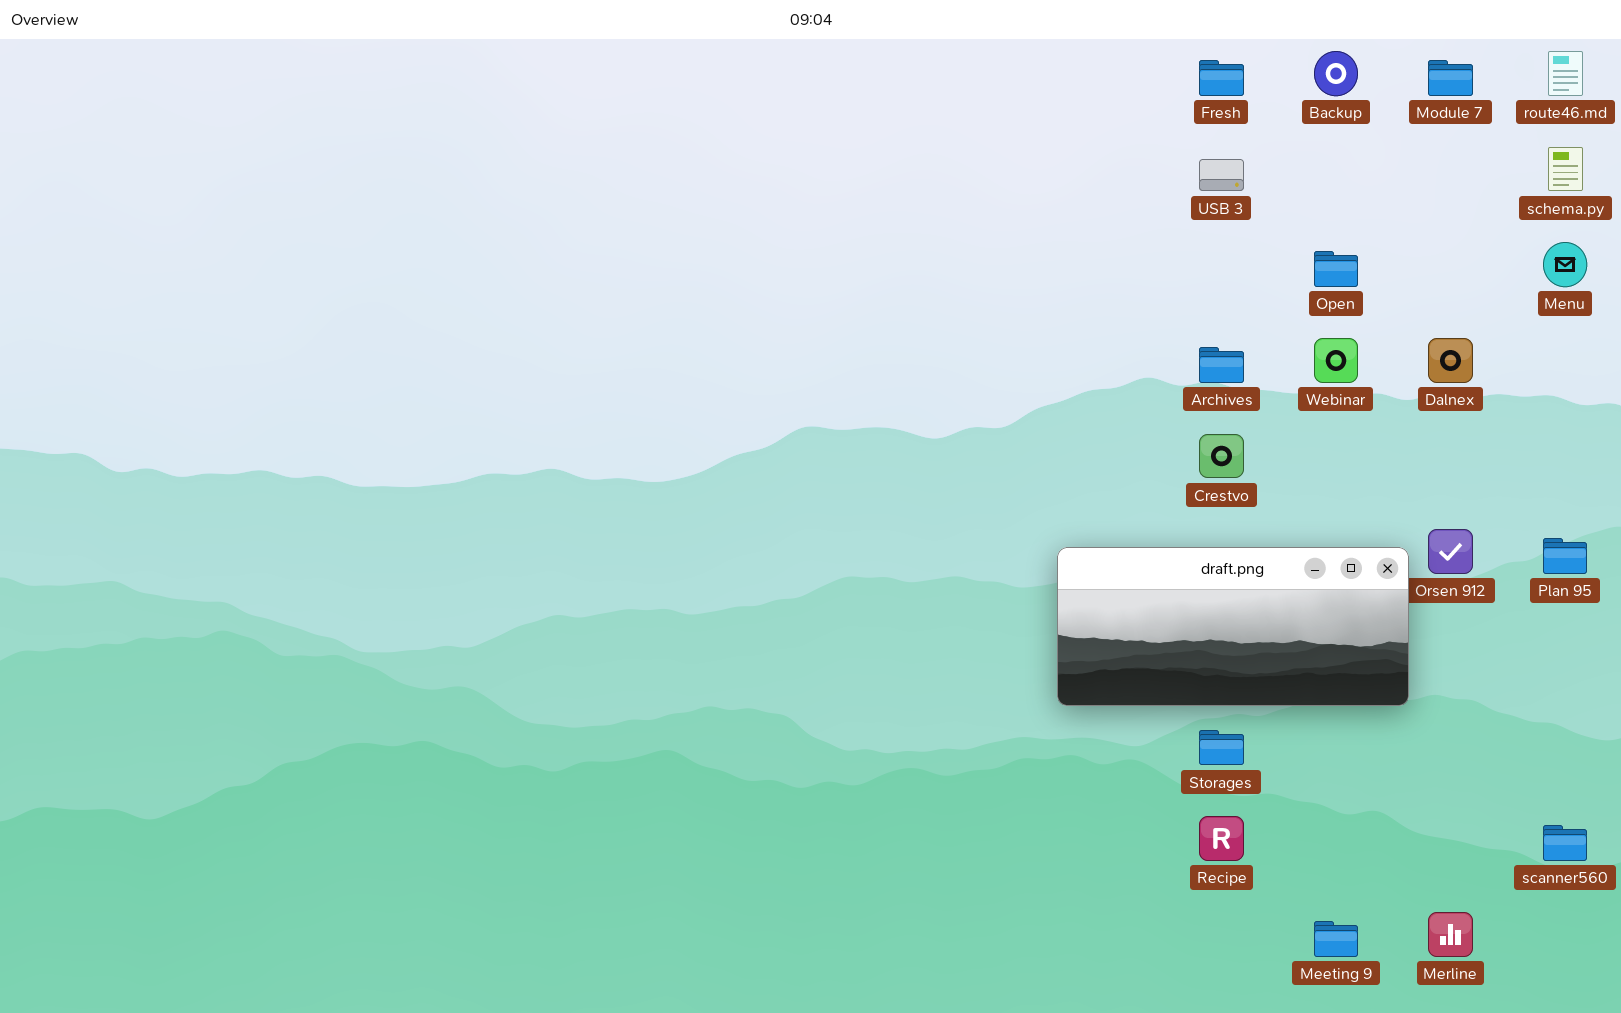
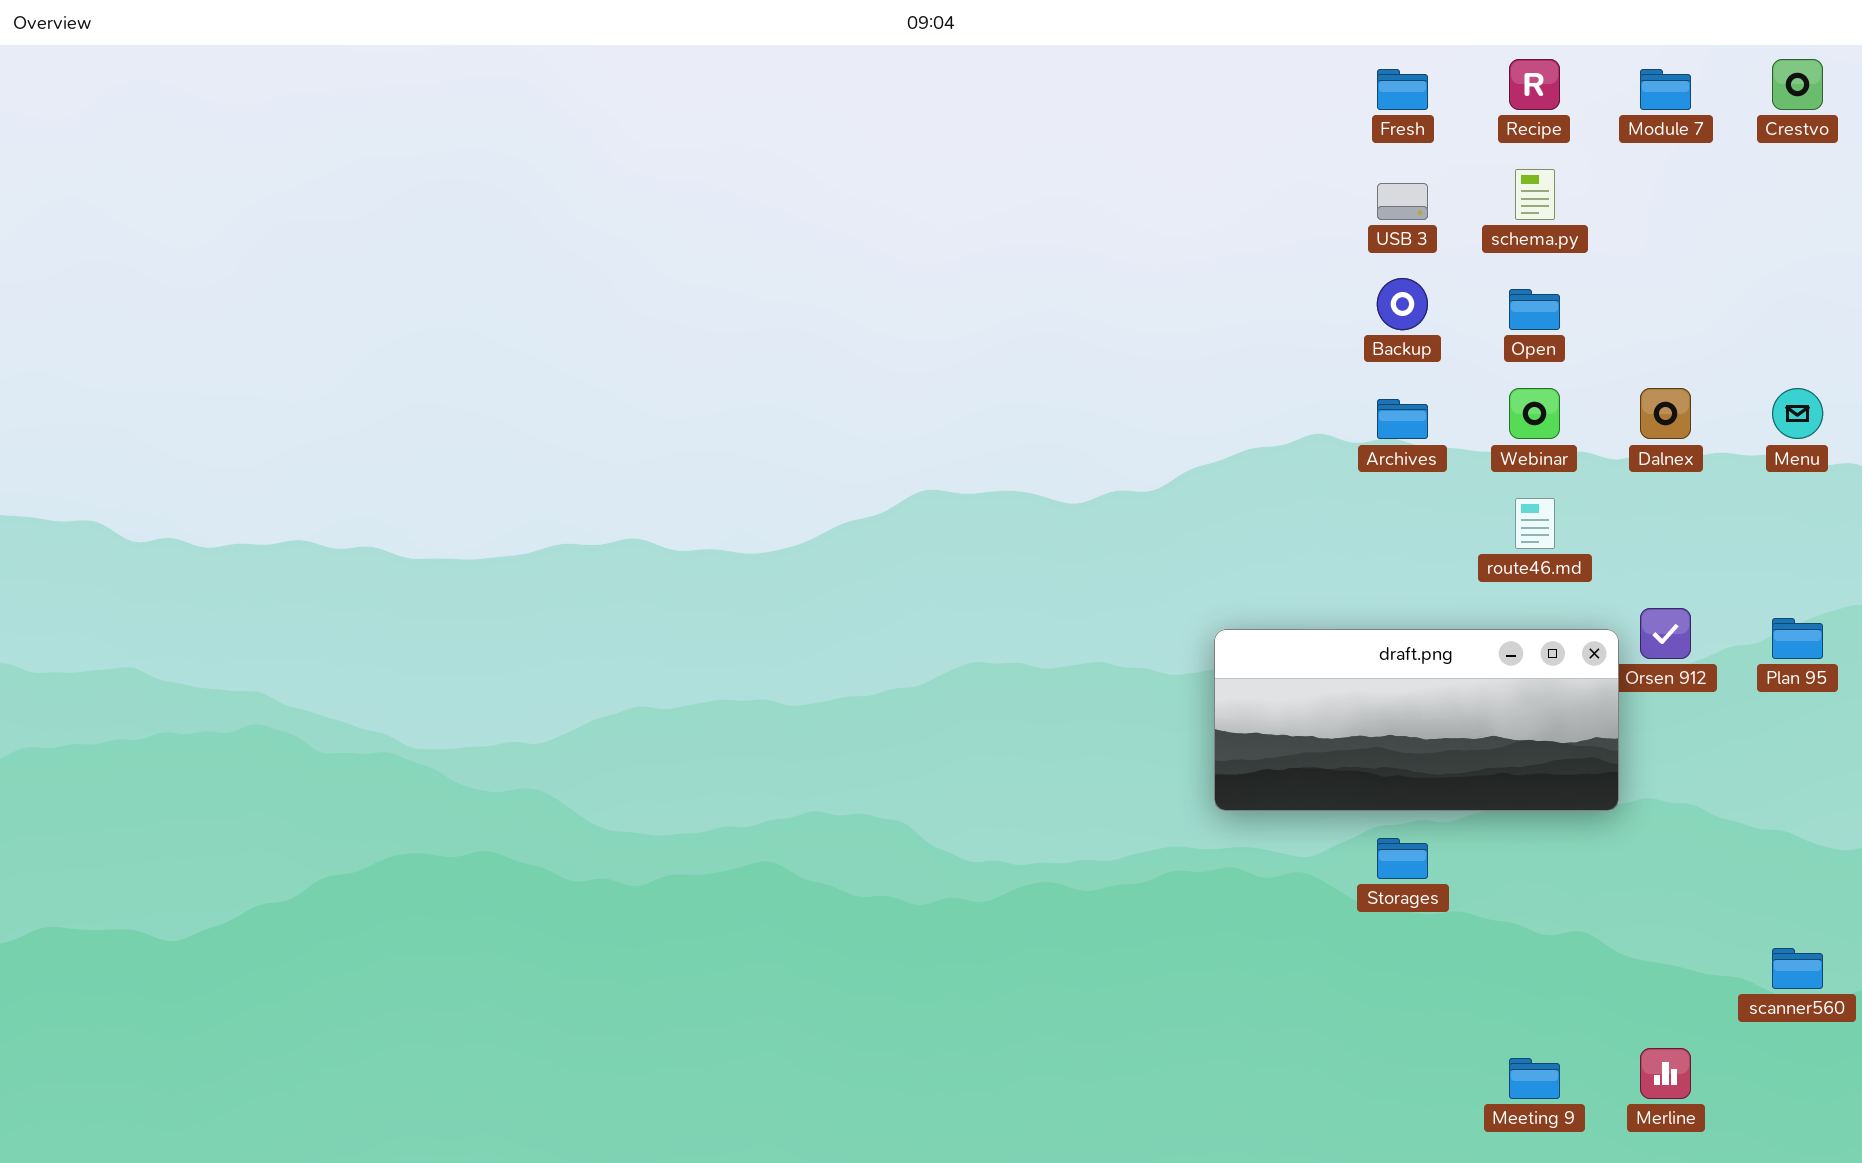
Backup: [1314,51,1358,96] -> [1377,278,1428,330], moved
route46.md: [1548,51,1583,96] -> [1515,498,1555,549], moved
schema.py: [1548,147,1583,191] -> [1515,169,1555,220], moved
Menu: [1543,242,1587,287] -> [1772,388,1823,439], moved
Crestvo: [1199,434,1244,478] -> [1772,59,1823,110], moved
Recipe: [1199,816,1244,861] -> [1509,59,1560,110], moved

